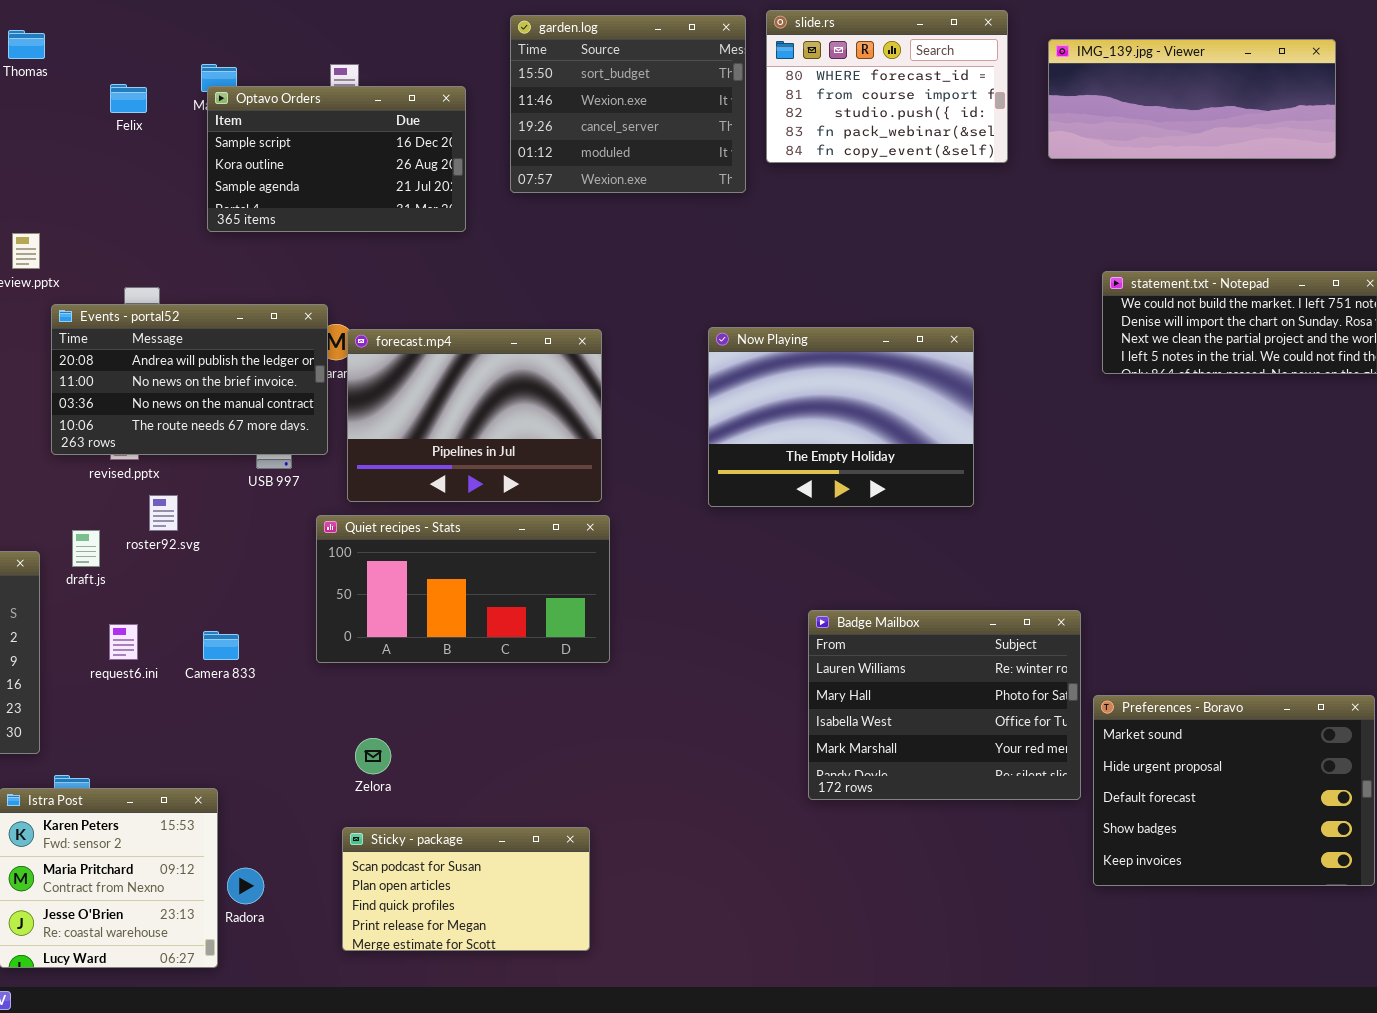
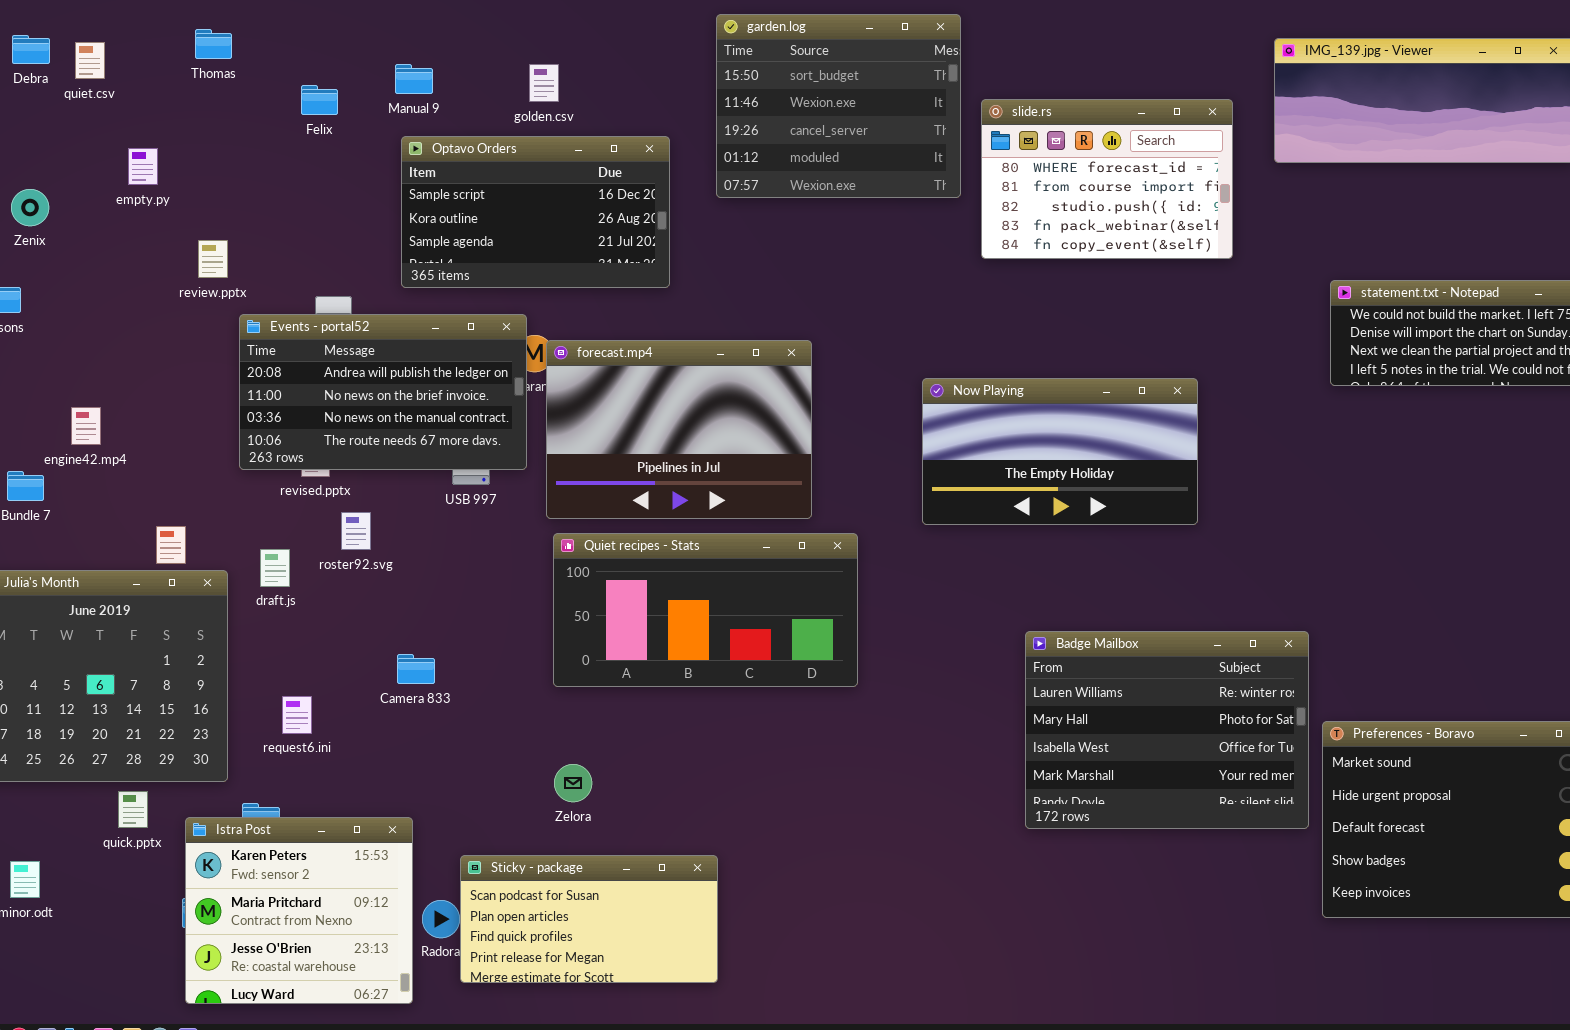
slide.rs: [766,10,1008,163] -> [981,99,1233,259], moved
Optavo Orders: [207,86,466,232] -> [401,136,670,288], moved
Now Playing: [708,327,974,507] -> [922,378,1198,525], resized
Quiet recipes - Stats: [316,515,610,663] -> [553,533,858,687], moved
request6.ini: [109,624,138,660] -> [282,696,312,734], moved
Sticky - package: [342,827,590,951] -> [460,855,718,983], moved

